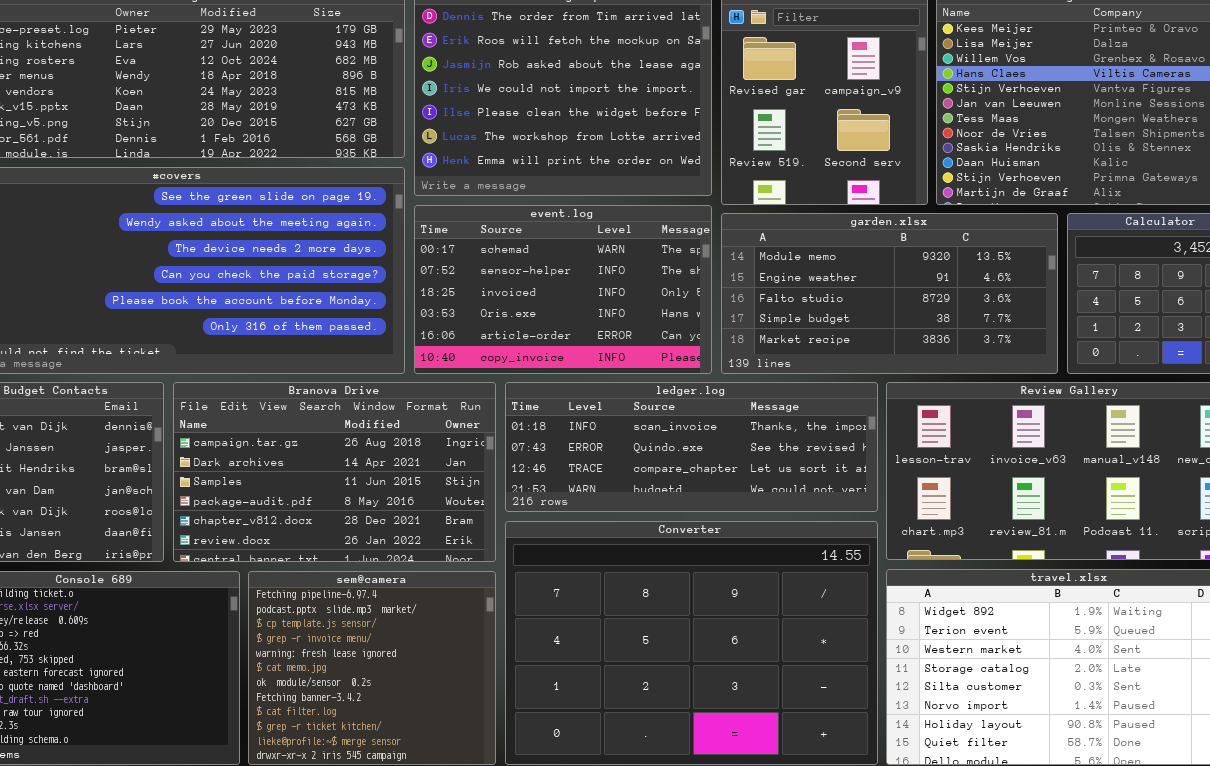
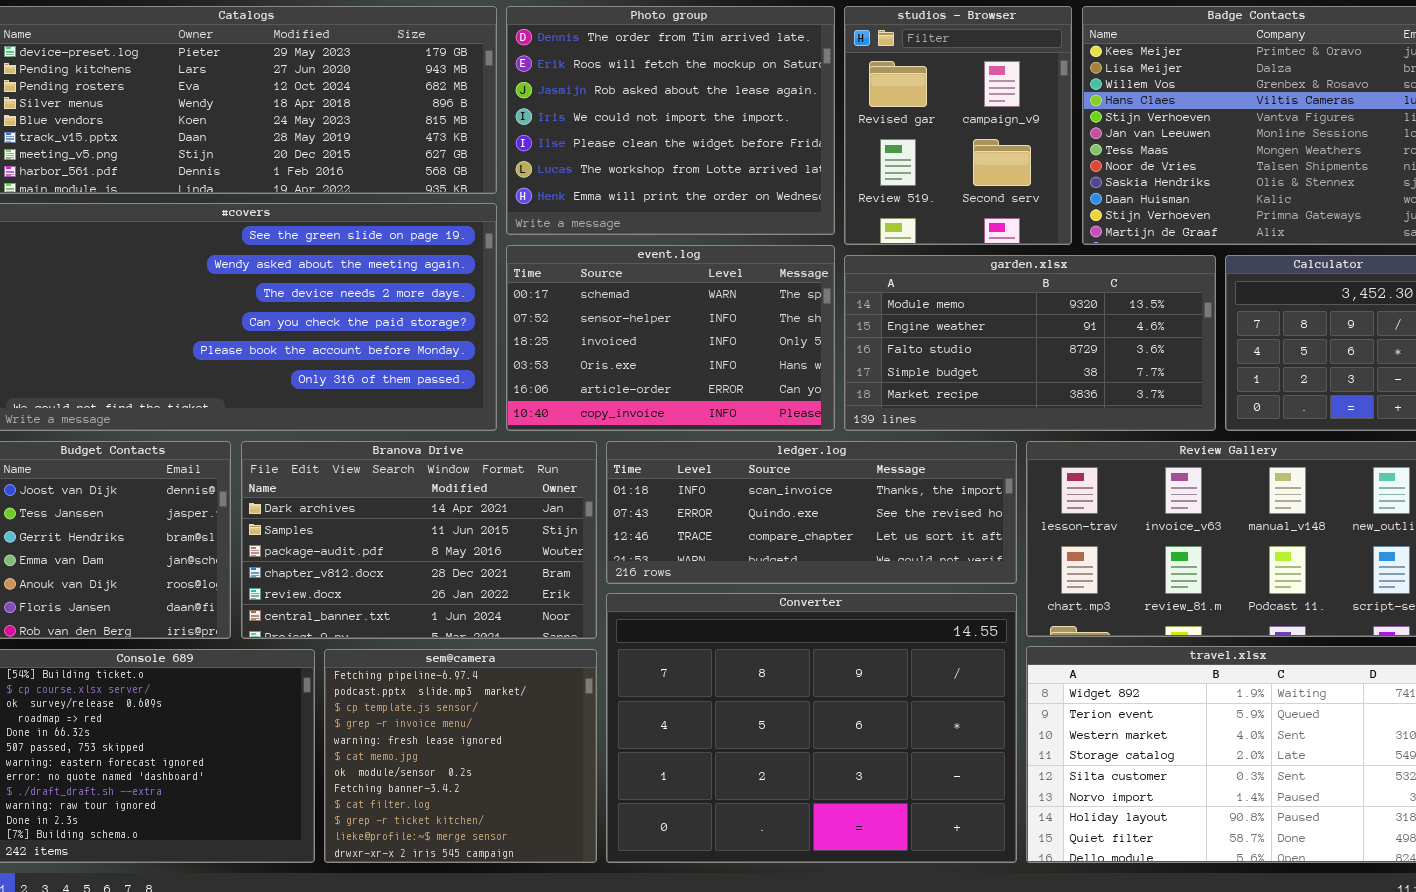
Branova Drive: [173,382,496,562] -> [241,441,597,639], scrolled down 1 row

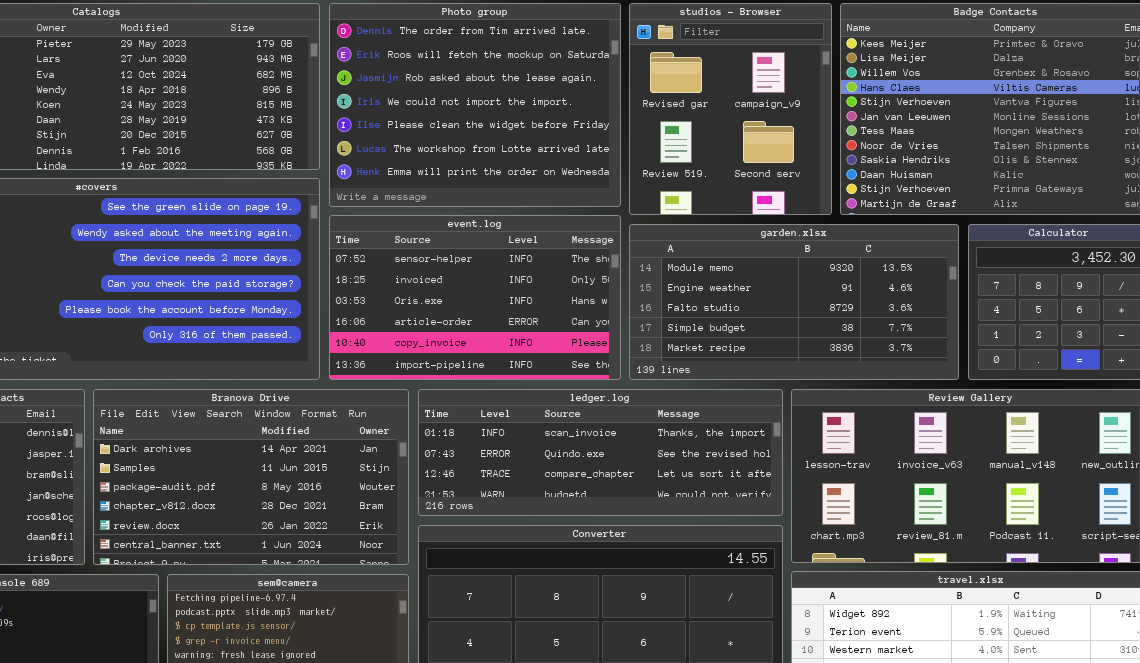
event.log: [506,245,835,431] -> [329,215,621,380], scrolled down 1 row

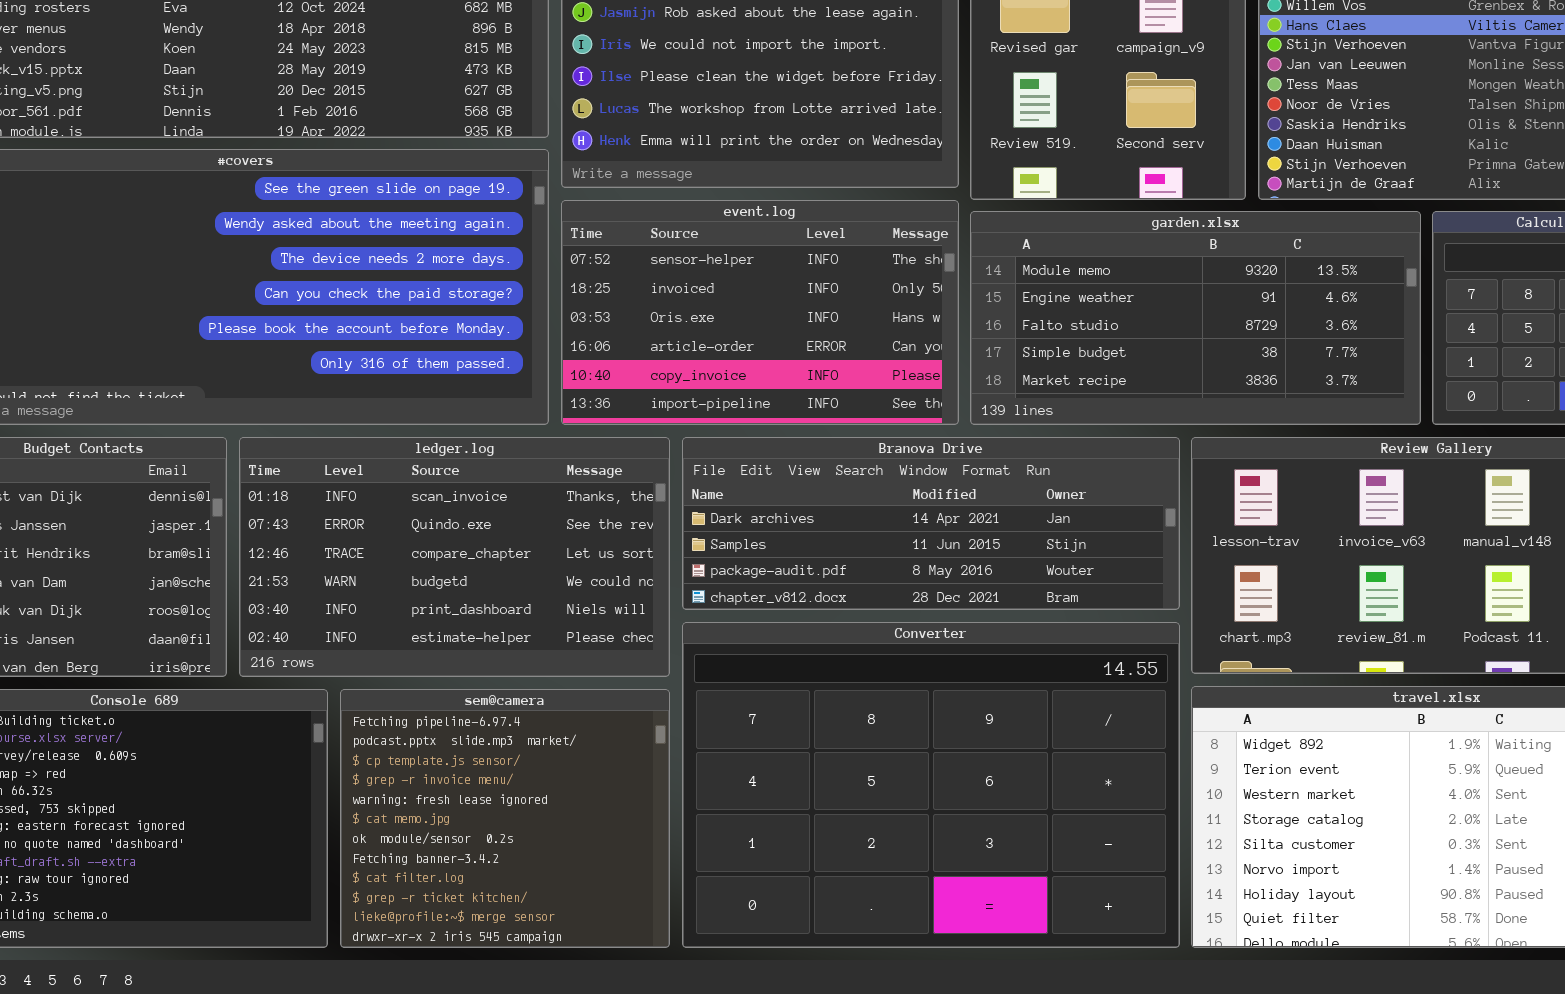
Branova Drive: [93,389,409,565] -> [682,437,1180,610], moved, resized
ledger.log: [418,389,783,516] -> [239,437,670,677], moved, resized

